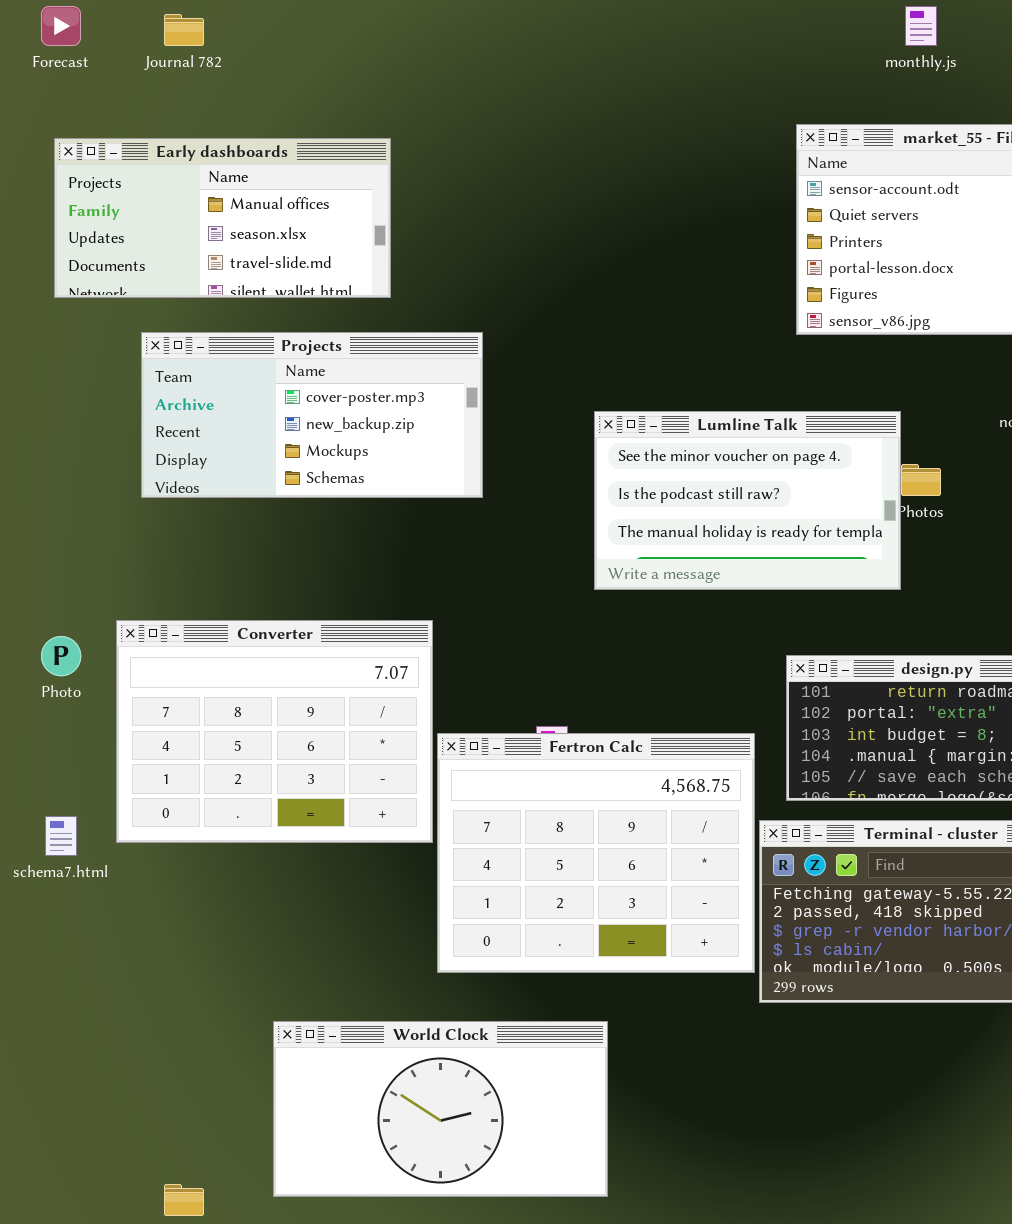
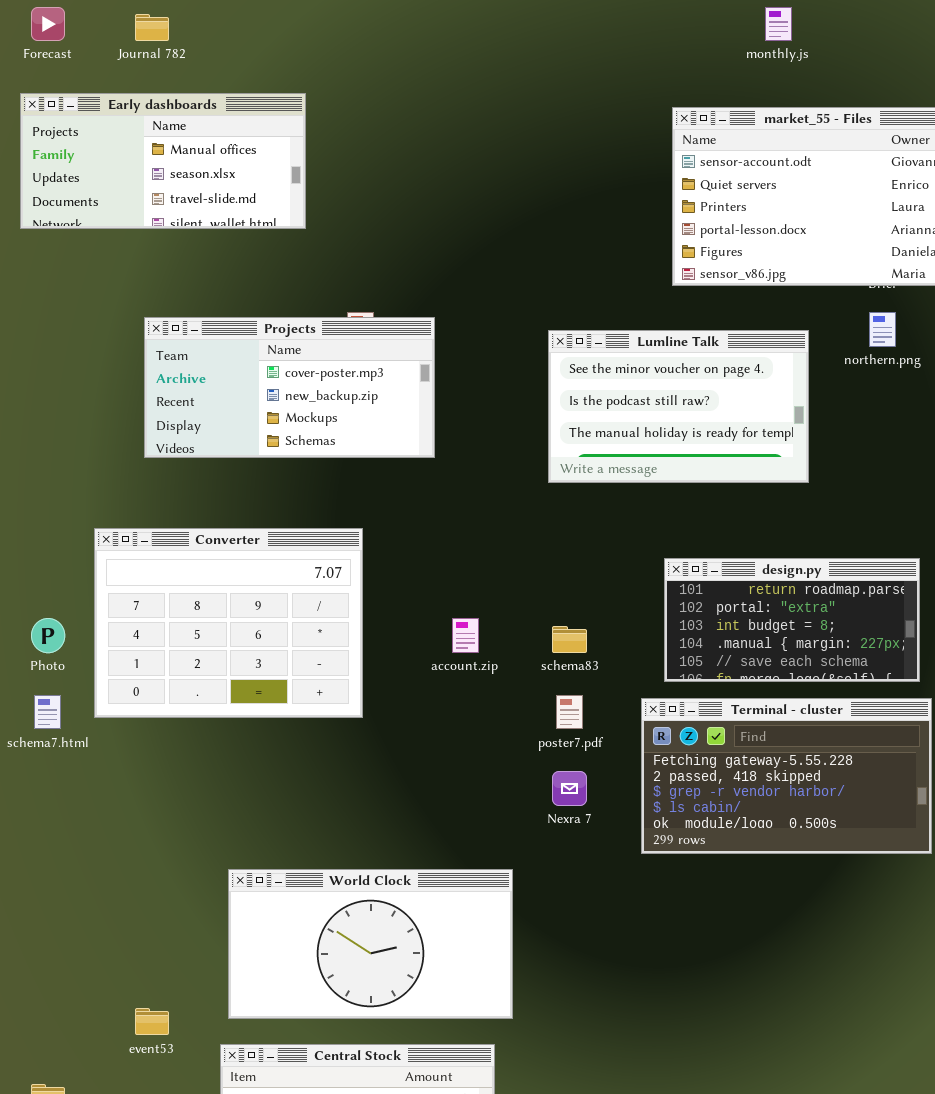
Early dashboards: [54,138,391,298] -> [20,93,306,229], moved
Projects: [141,332,483,498] -> [144,317,435,458], moved
Lumline Talk: [594,411,901,590] -> [548,330,809,483], moved
Photo: [41,636,81,676] -> [31,618,65,653], moved
Fertron Calc: [437,733,755,973] -> none, closed

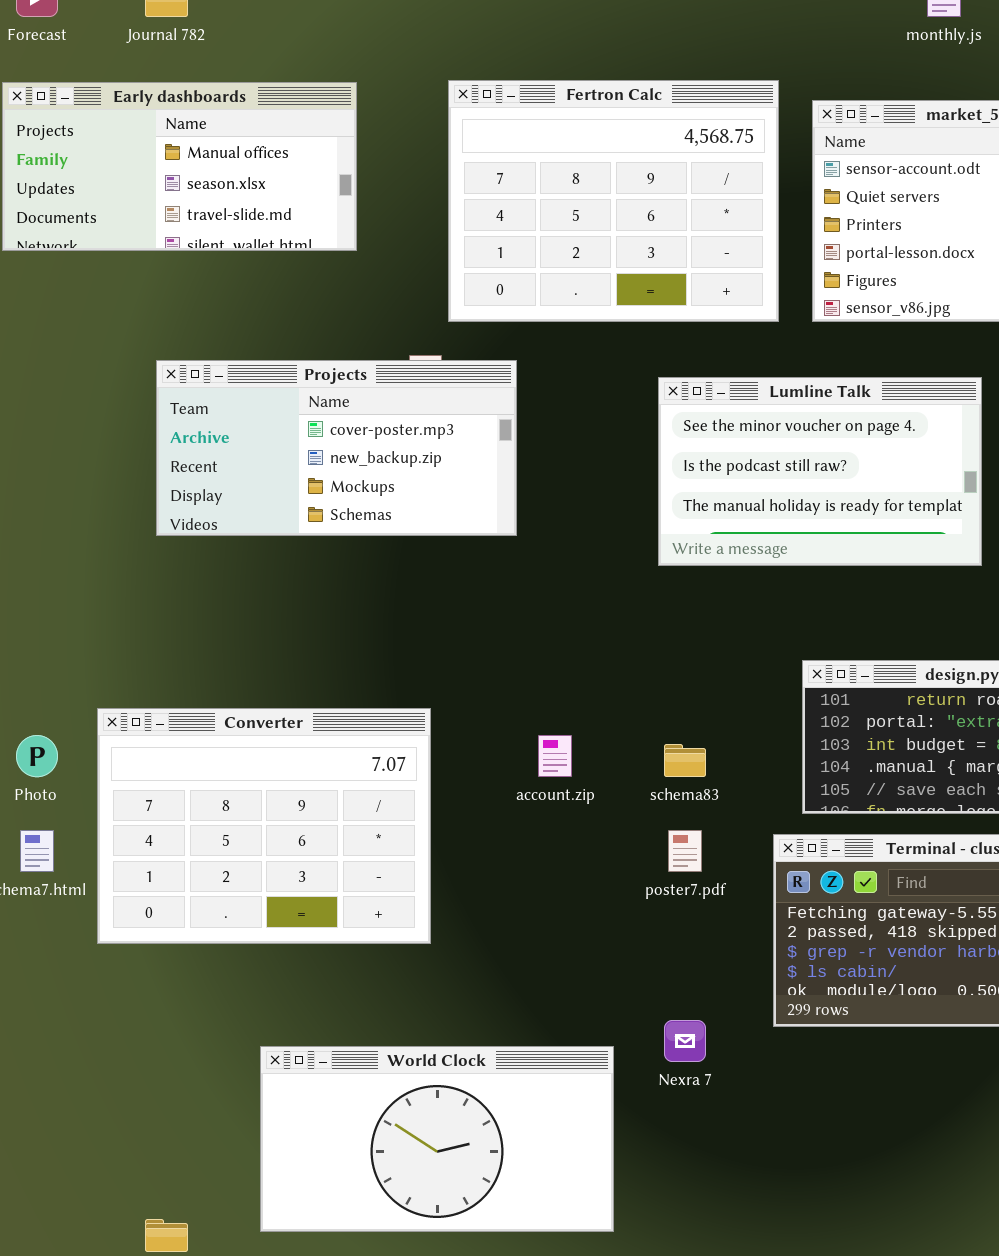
Fertron Calc: none -> [448,80,779,322], opened
Converter: [94,528,363,718] -> [97,708,431,944], moved
Nexra 7: [552,771,587,806] -> [664,1020,706,1062], moved

